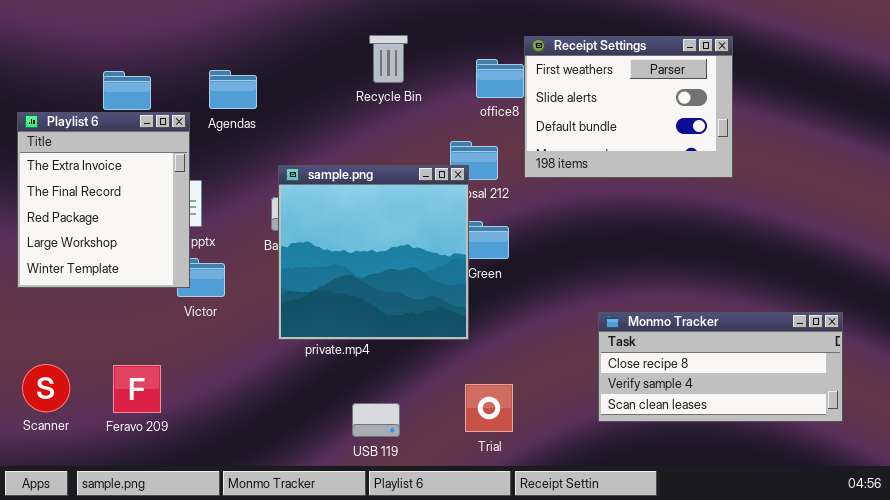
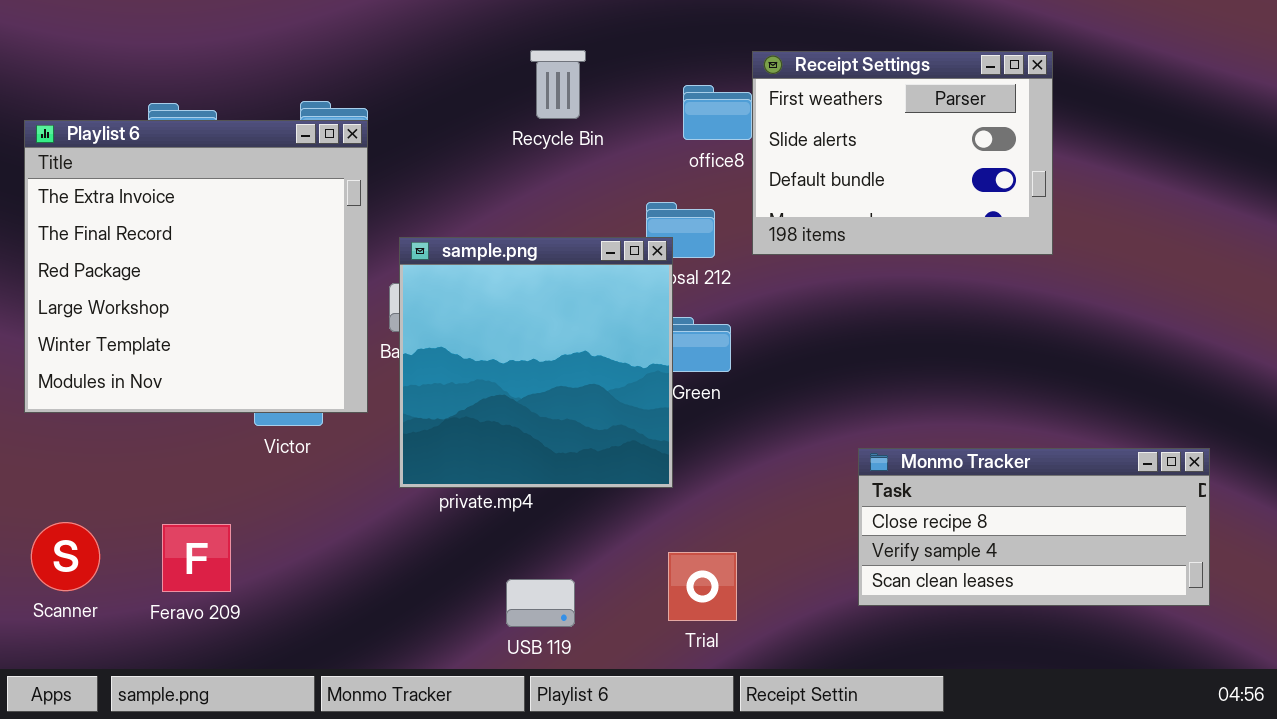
Playlist 6: [17,112,190,288] -> [24,120,368,413], resized

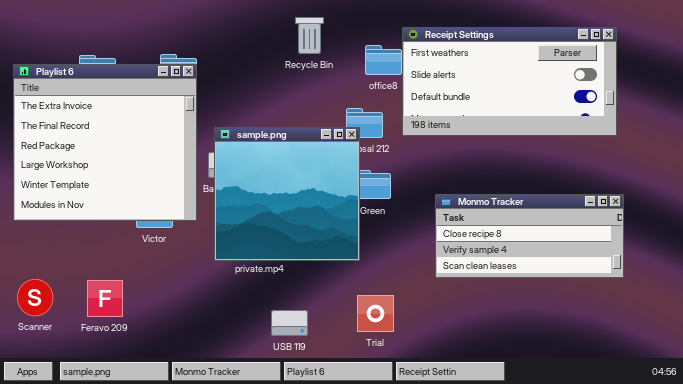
Recycle Bin: [530,50,586,119] -> [295,17,324,54], moved
Receipt Settings: [752,51,1053,255] -> [402,27,617,136], resized
Monmo Tracker: [858,448,1210,606] -> [435,194,624,278], moved

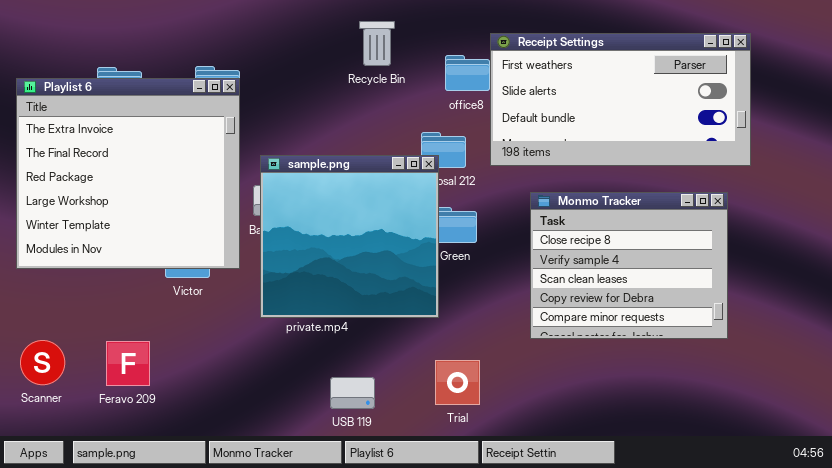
Monmo Tracker: [435,194,624,278] -> [530,192,728,339], resized

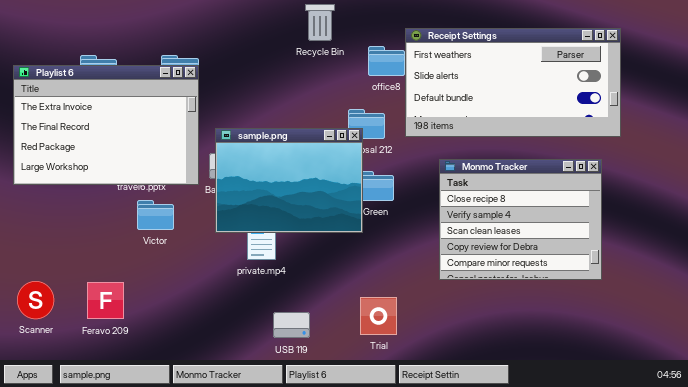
Recycle Bin: [359,21,395,66] -> [305,4,335,41], moved
Playlist 6: [16,78,240,269] -> [13,65,199,185], resized
sample.png: [260,155,439,318] -> [215,128,363,233], resized

